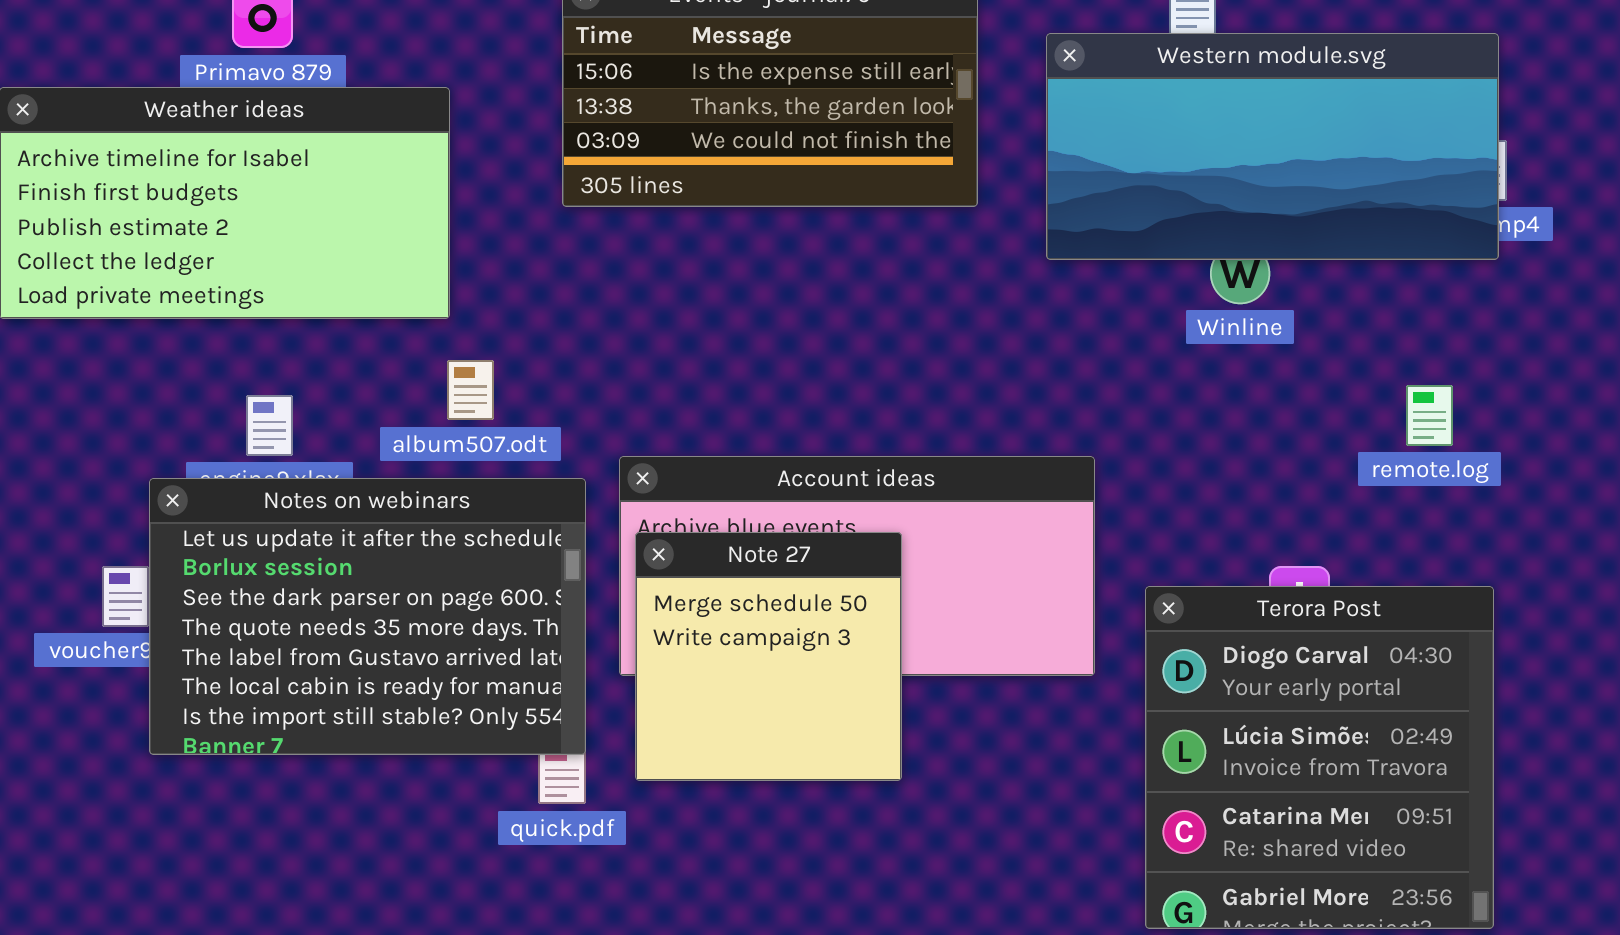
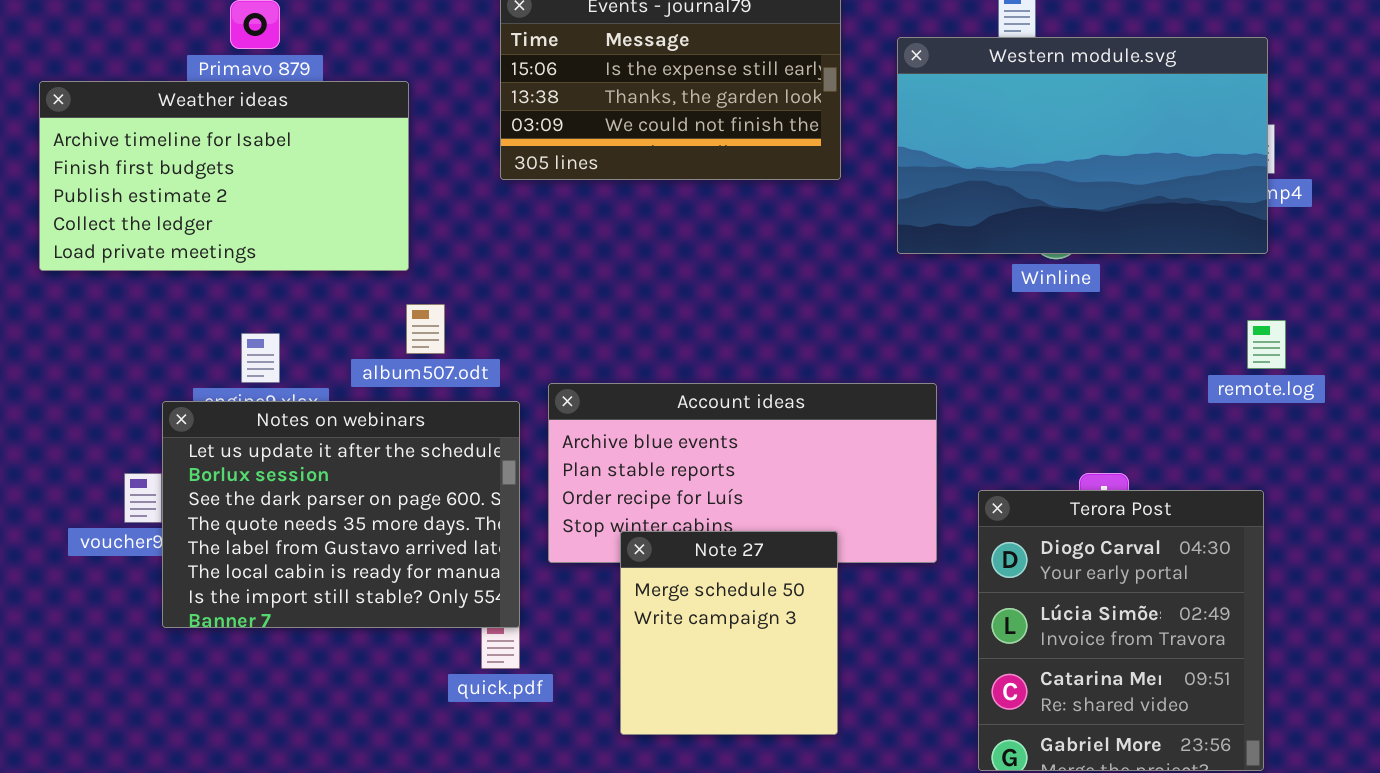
Western module.svg: [1046,33,1499,260] -> [897,37,1268,254], resized
remote.log: [1406,385,1453,446] -> [1247,320,1286,369], moved
Note 27: [635,532,902,781] -> [620,531,838,735], moved

